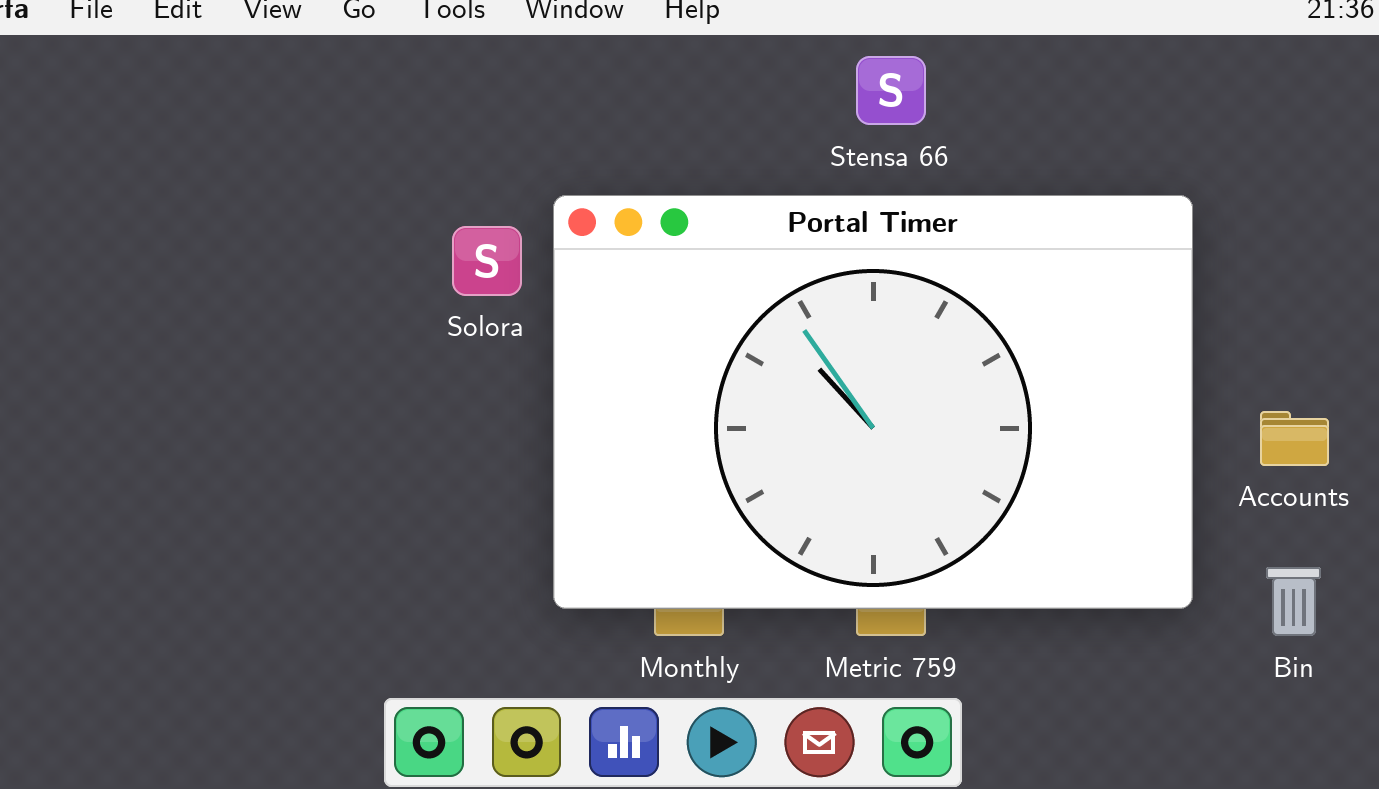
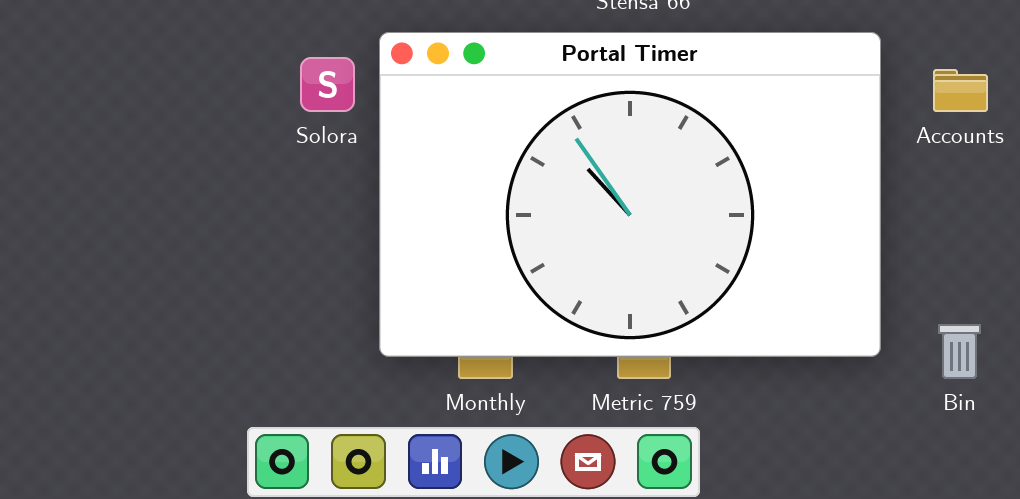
Accounts: [1260,411,1329,466] -> [933,69,988,112], moved

